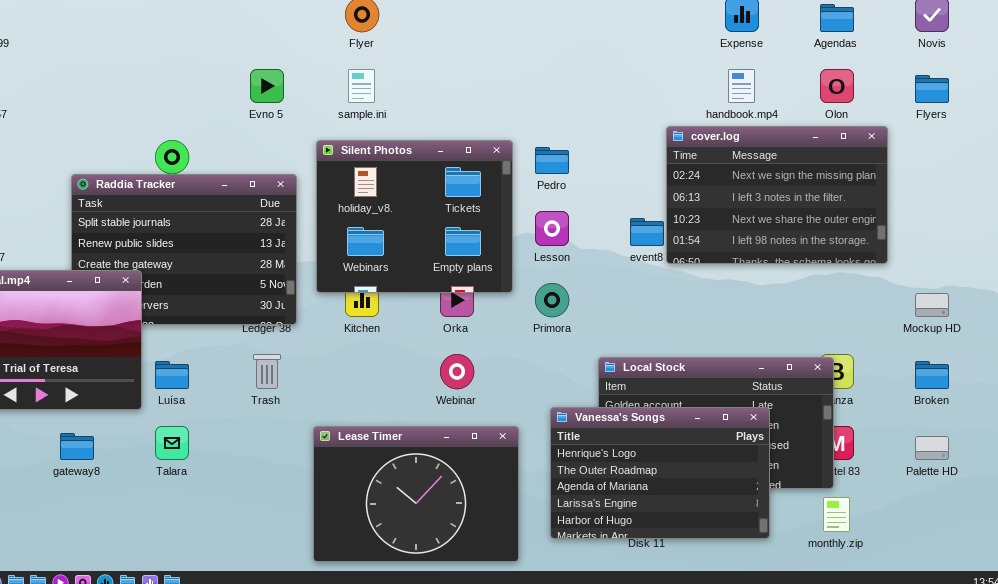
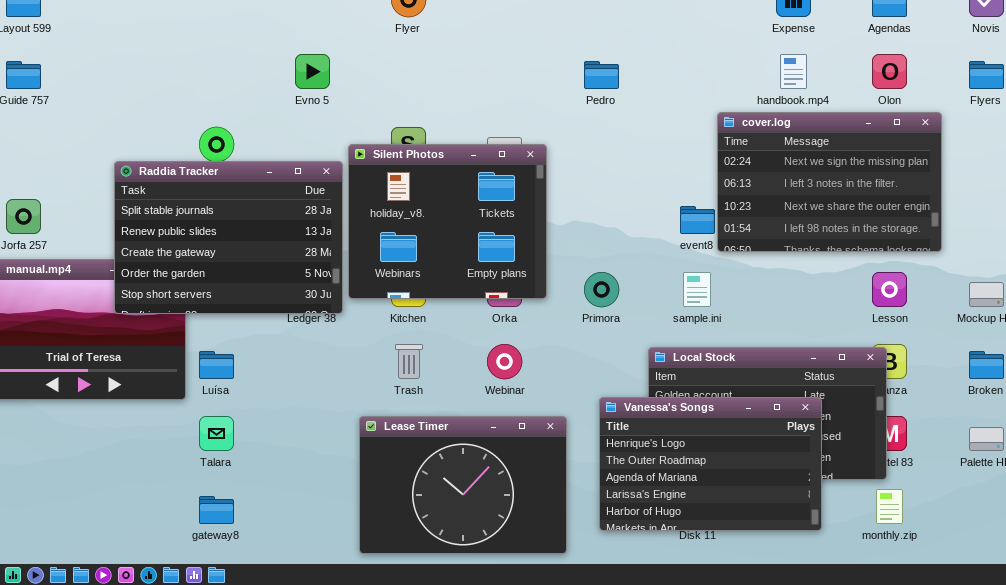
sample.ini: [348,69,375,103] -> [683,272,711,307], moved
Silent Photos: [316,140,513,293] -> [348,144,547,299], moved
Pedro: [535,147,569,174] -> [584,61,619,89], moved
Raddia Tracker: [71,174,297,325] -> [114,161,343,314], raised
Lesson: [535,211,569,246] -> [872,272,907,307], moved
Trash: [253,354,281,389] -> [395,344,423,379], moved
gateway8: [60,433,94,460] -> [199,496,234,524], moved

